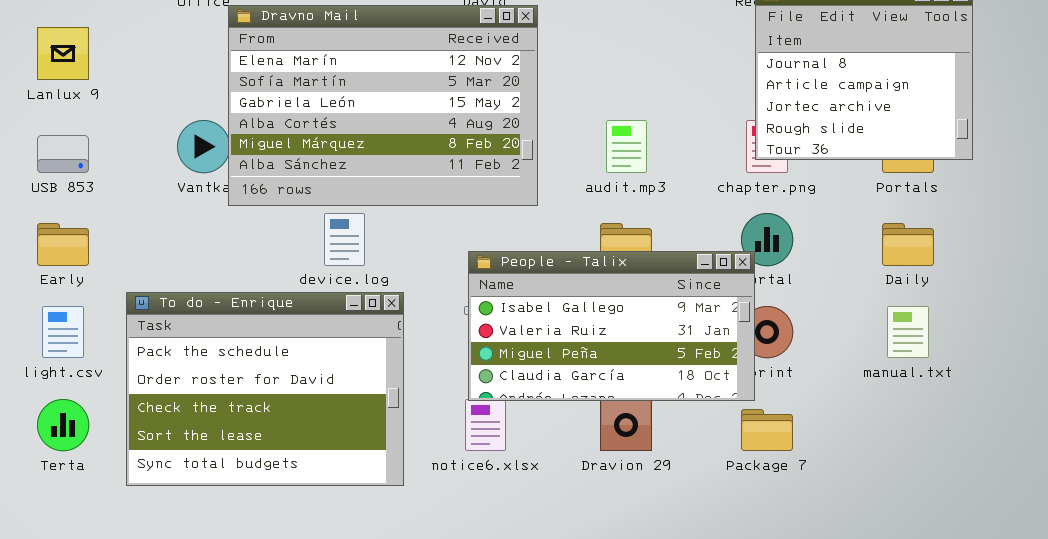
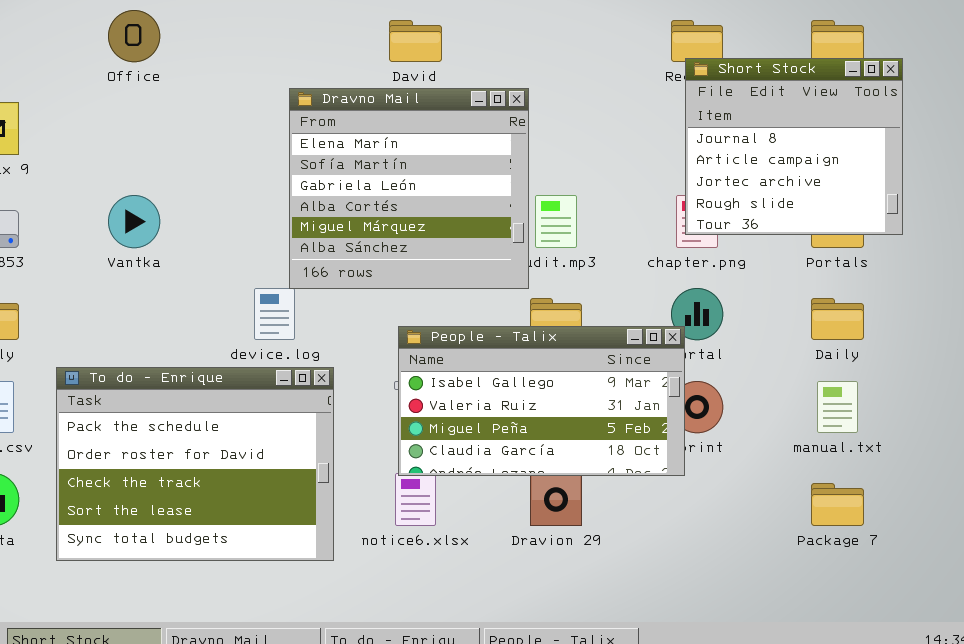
Dravno Mail: [228,5,538,206] -> [289,88,529,289], moved, resized
Package 7: [741,409,793,451] -> [811,483,864,526], moved

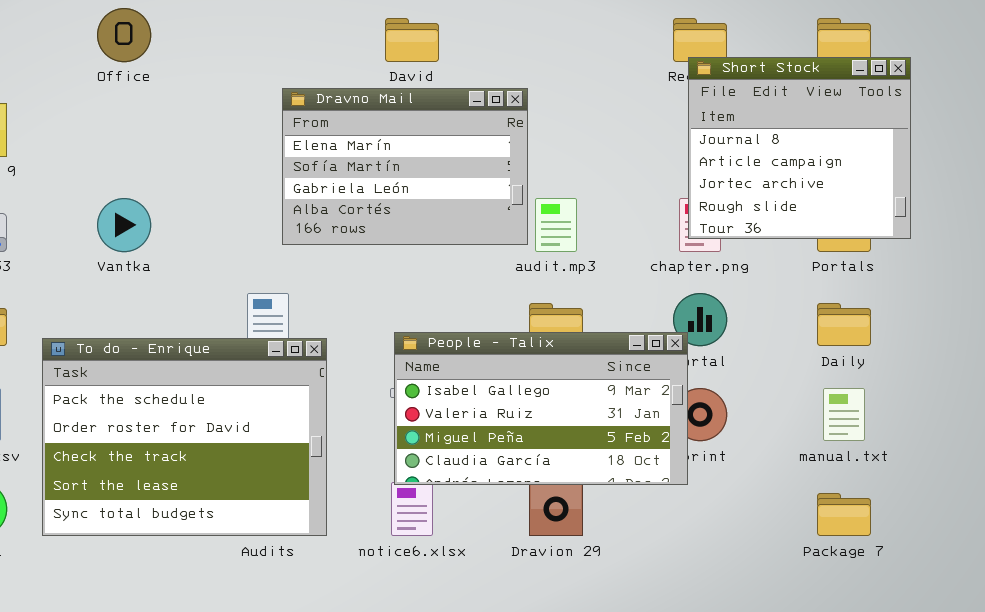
Dravno Mail: [289,88,529,289] -> [282,88,528,245], resized
To do - Enrique: [56,367,334,561] -> [42,338,327,536], moved

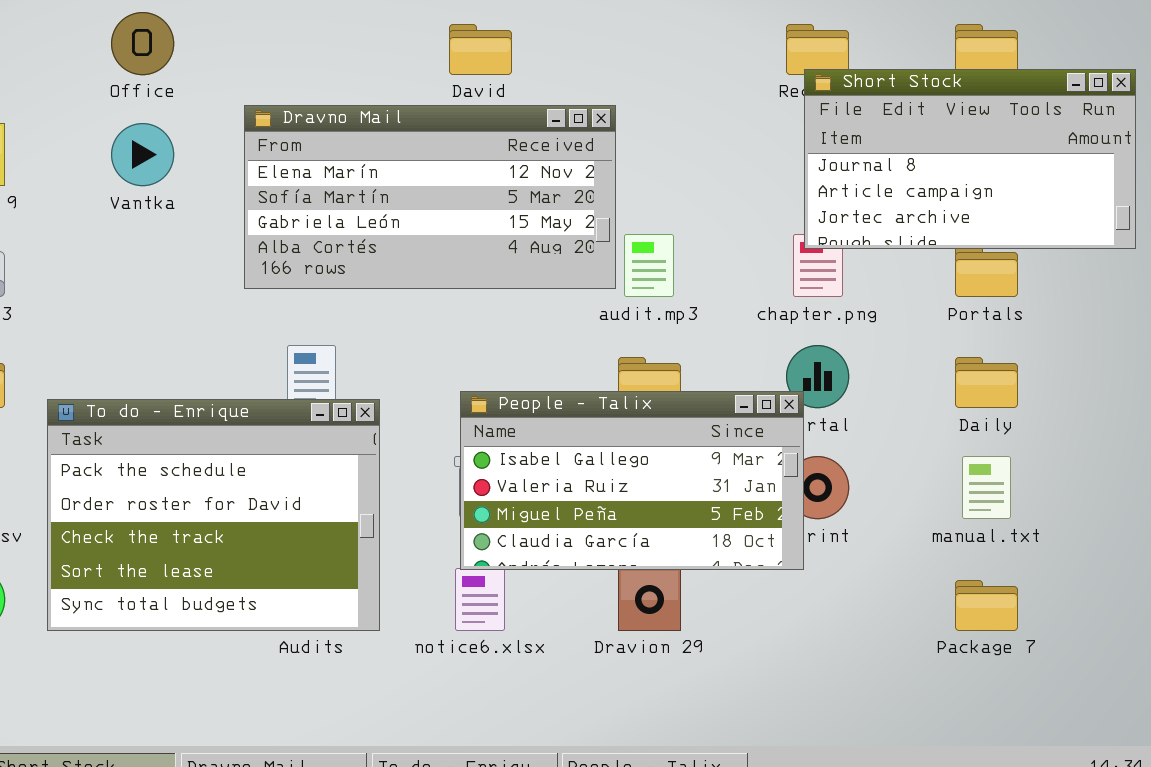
Short Stock: [688,57,911,239] -> [804,69,1136,249], resized
Dravno Mail: [282,88,528,245] -> [244,105,616,289], resized
Vantka: [97,198,151,252] -> [111,123,174,186], moved

